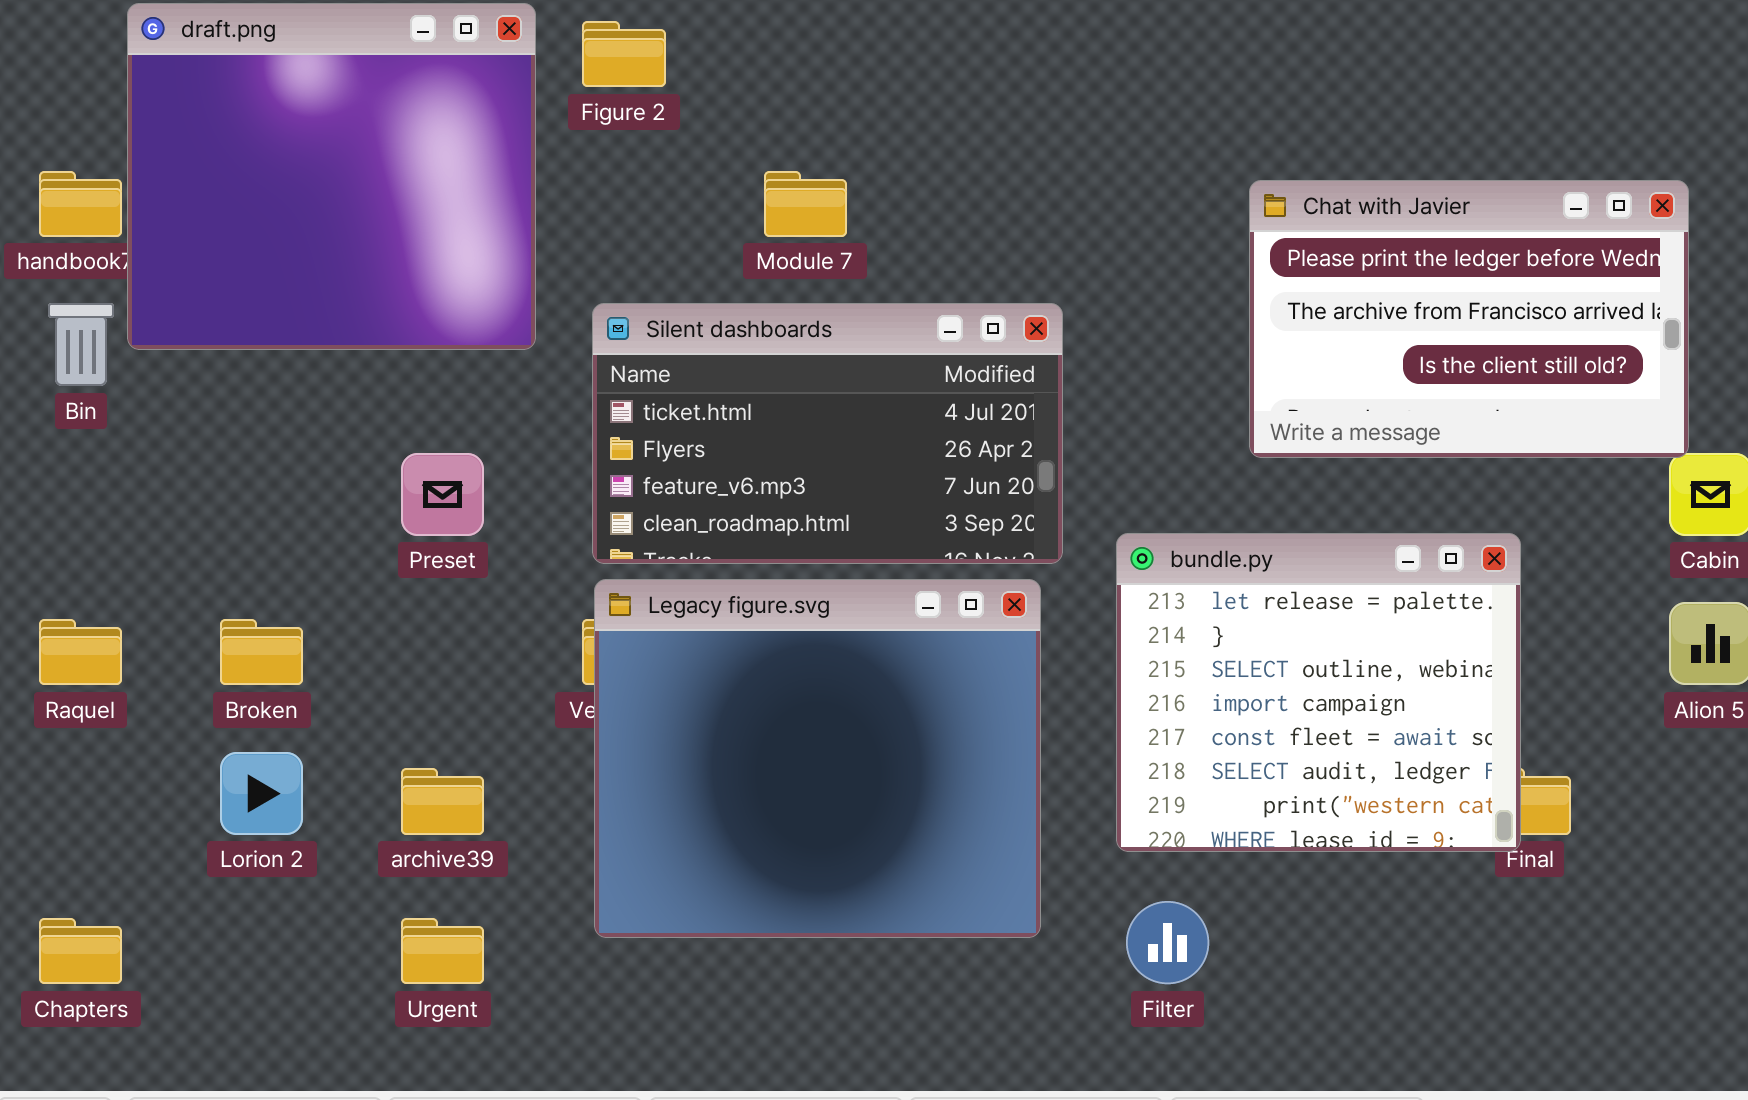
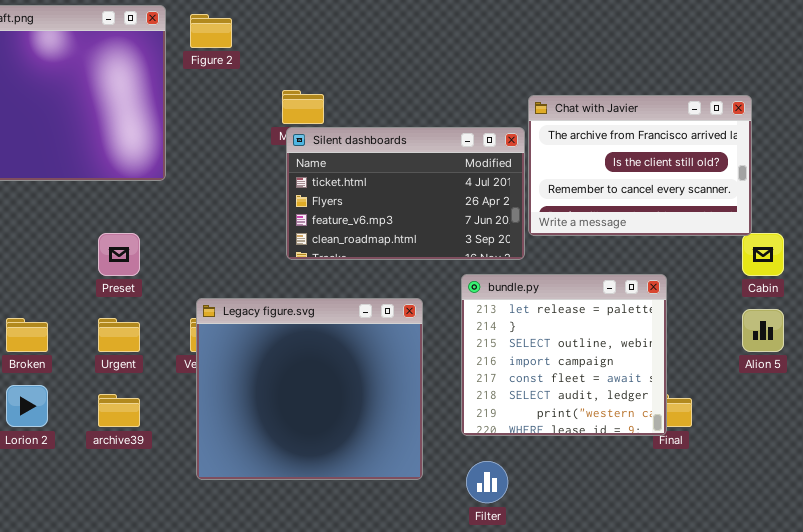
Chat with Javier: [1249,180,1689,458] -> [528,95,752,236], scrolled down 1 row
Silent dashboards: [592,303,1063,564] -> [286,127,525,260], moved
Urgent: [401,918,484,984] -> [98,318,140,352], moved

